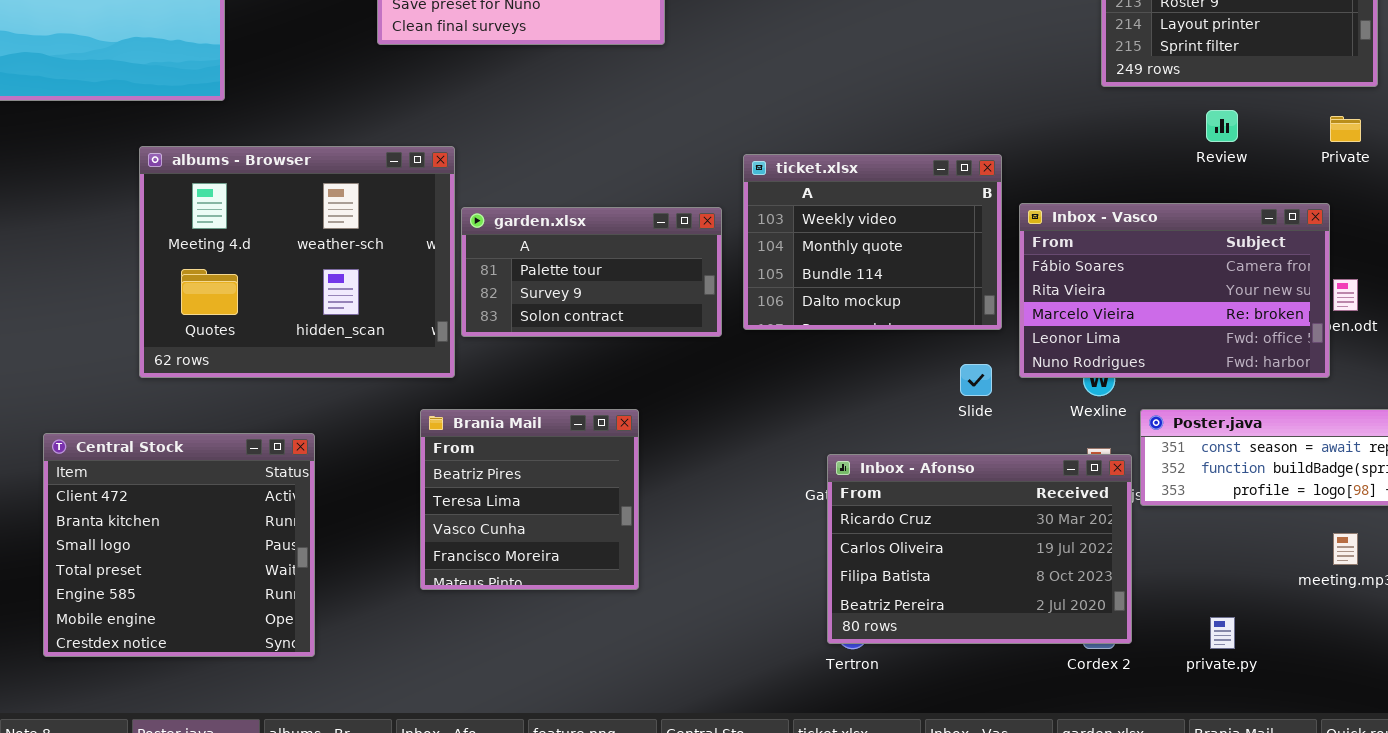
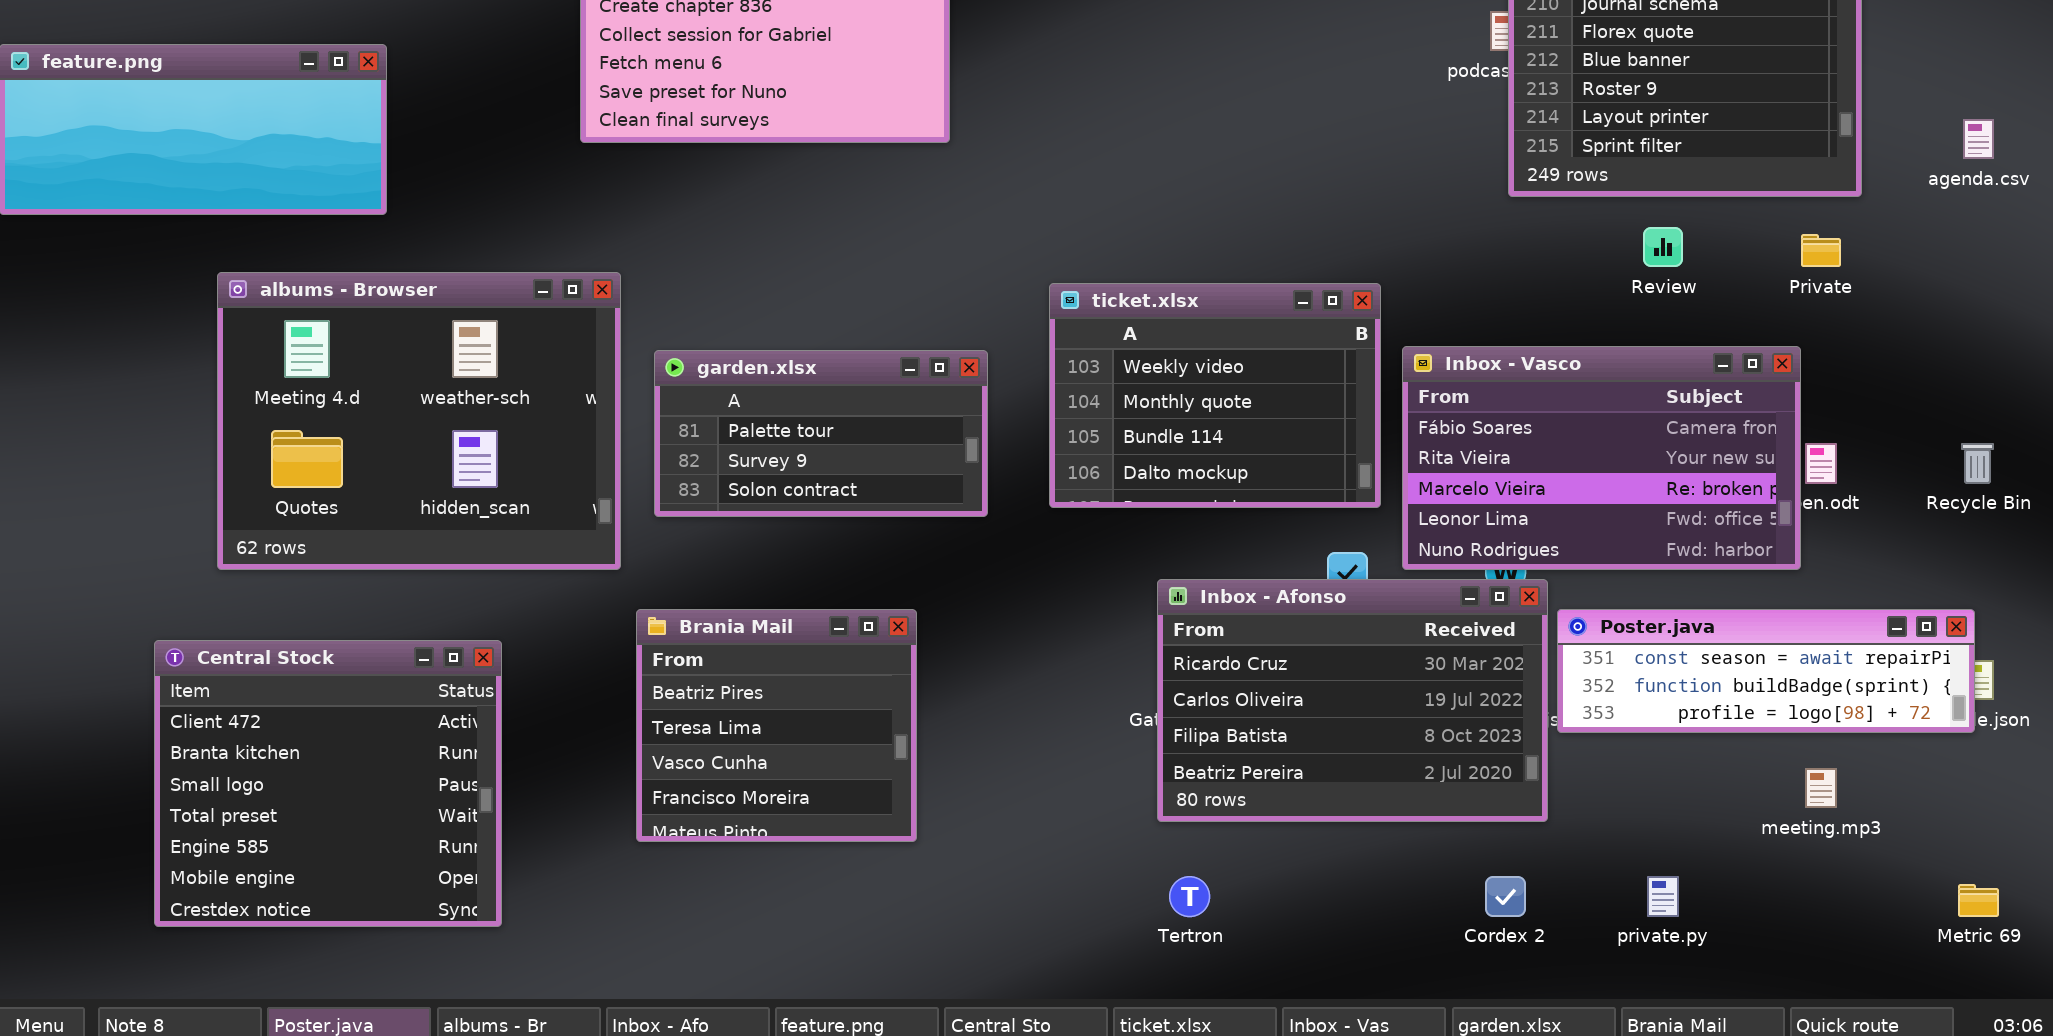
albums - Browser: [139,146,455,378] -> [217,272,621,570], moved
garden.xlsx: [461,207,722,337] -> [654,350,988,517], moved
Inbox - Afonso: [827,454,1132,644] -> [1157,579,1548,822], moved

